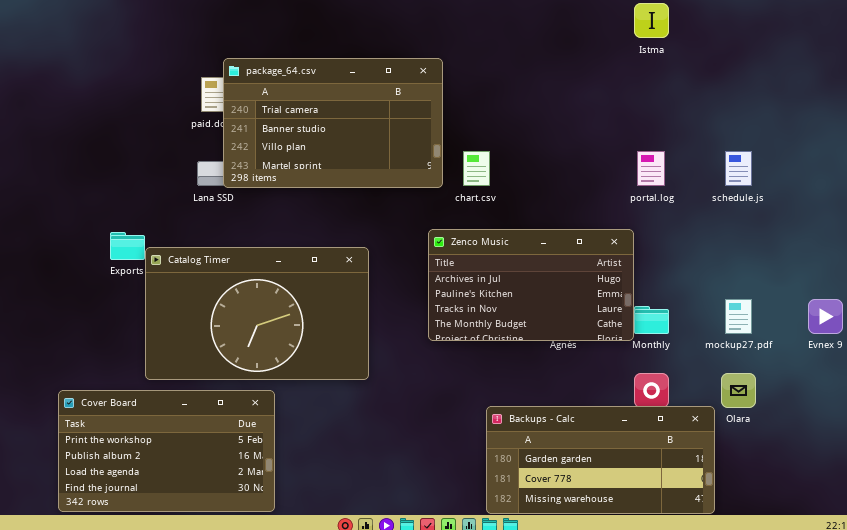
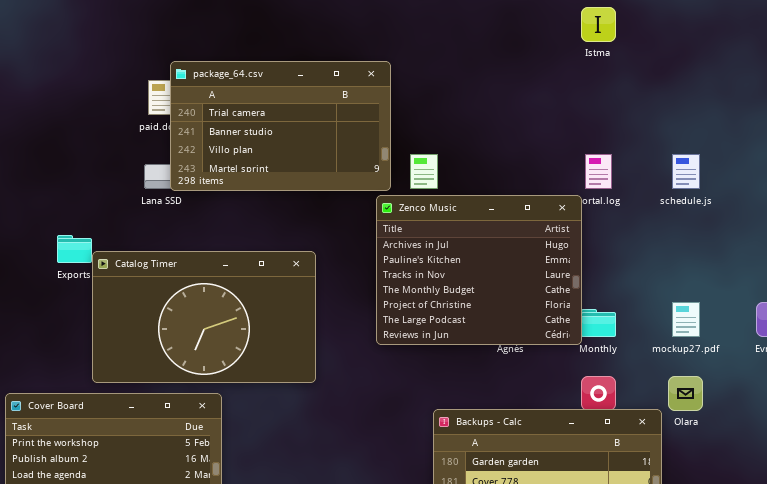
Zenco Music: [428,229,634,341] -> [376,195,582,345], resized

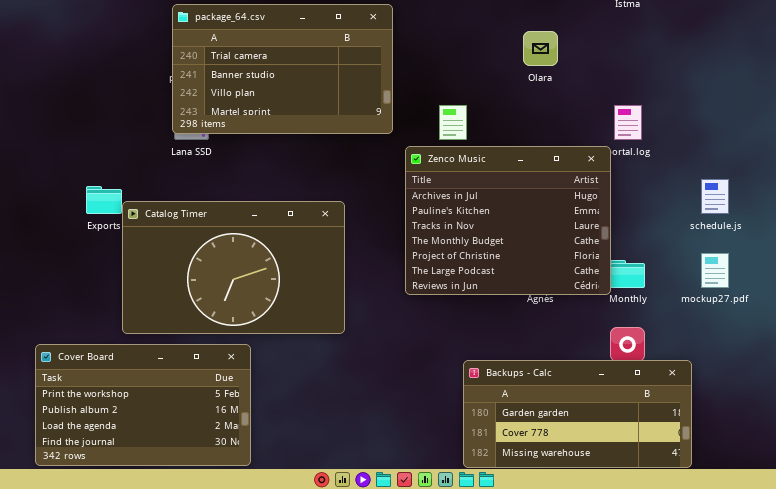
package_64.csv: [170,61,391,191] -> [172,4,393,134], moved
schedule.js: [672,154,700,189] -> [701,179,729,214], moved
Olara: [668,376,703,411] -> [523,31,558,66], moved

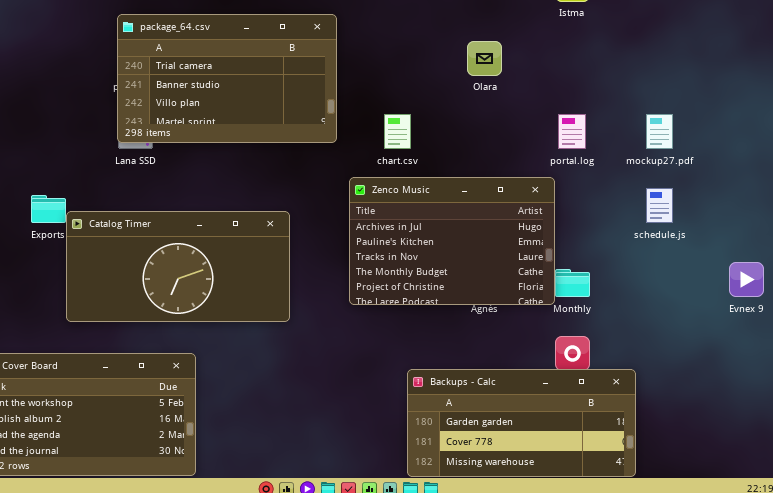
Zenco Music: [405,146,611,295] -> [349,177,555,305], resized
Catalog Timer: [122,201,345,334] -> [66,211,290,322], resized
mockup27.pdf: [701,253,729,288] -> [646,114,673,149], moved

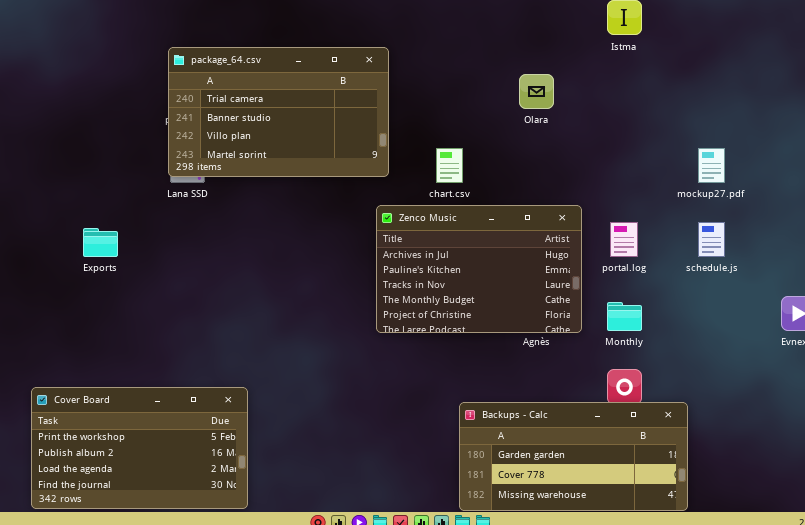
portal.log: [558,114,586,149] -> [610,222,638,257], moved
Zenco Music: [349,177,555,305] -> [376,205,582,333], moved
Catalog Timer: [66,211,290,322] -> none, closed

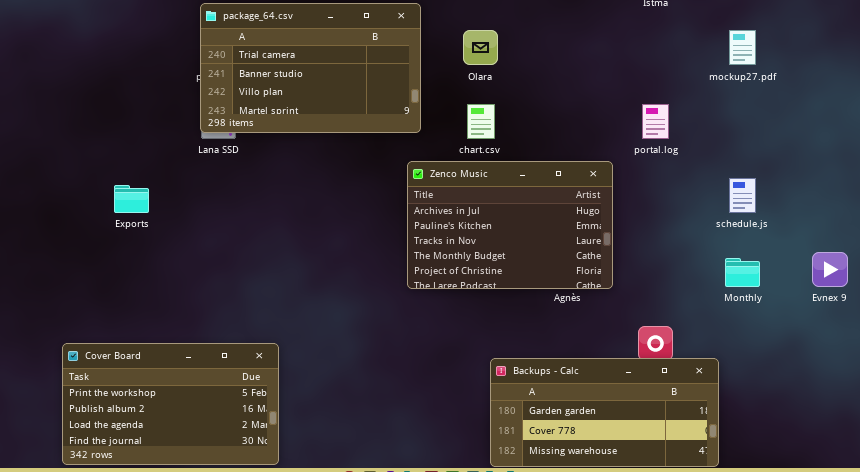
Olara: [519,74,554,109] -> [463,30,498,65], moved
mockup27.pdf: [698,148,725,183] -> [729,30,756,65], moved
portal.log: [610,222,638,257] -> [642,104,669,139], moved
Monthly: [607,302,642,331] -> [725,258,760,287], moved

